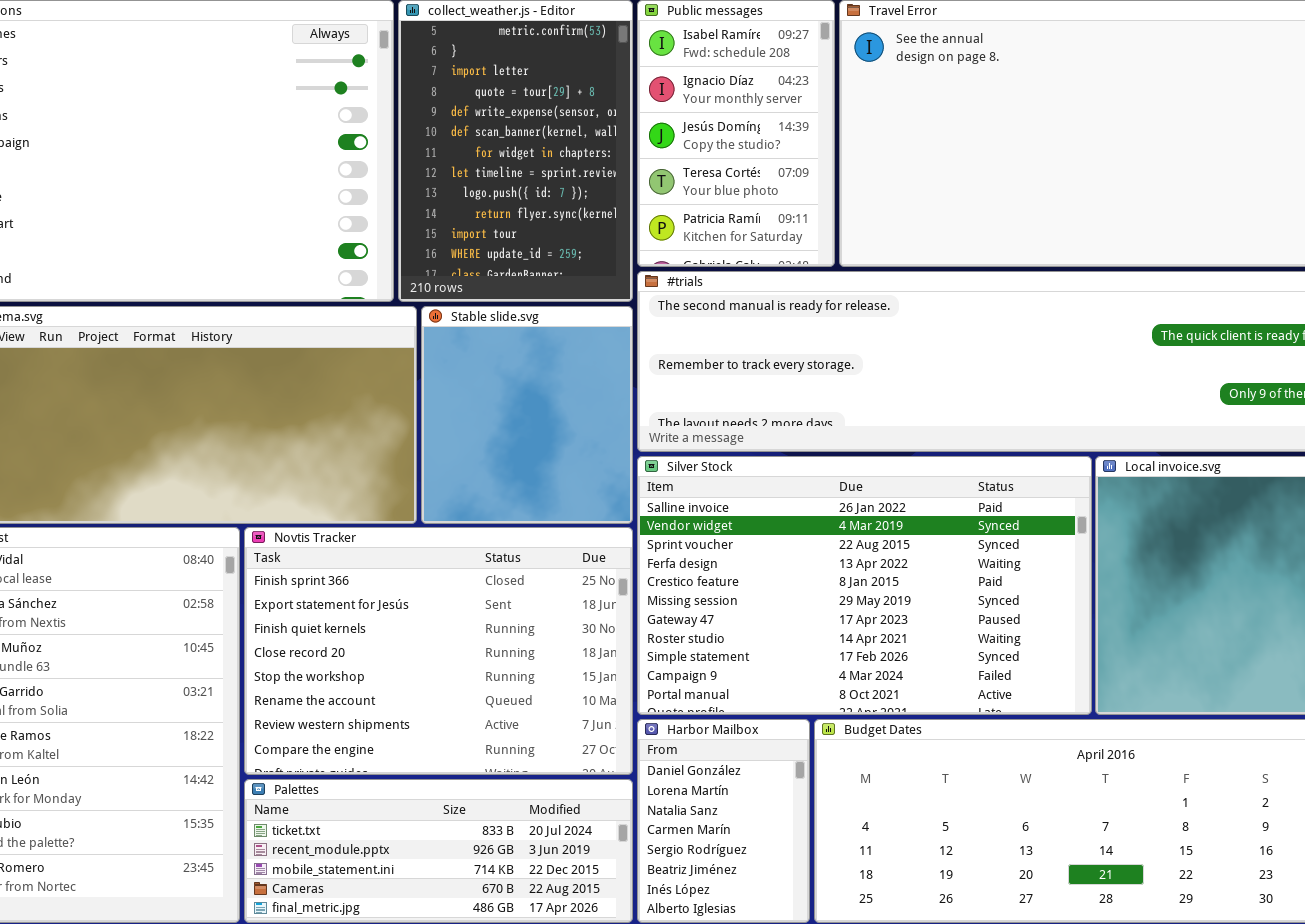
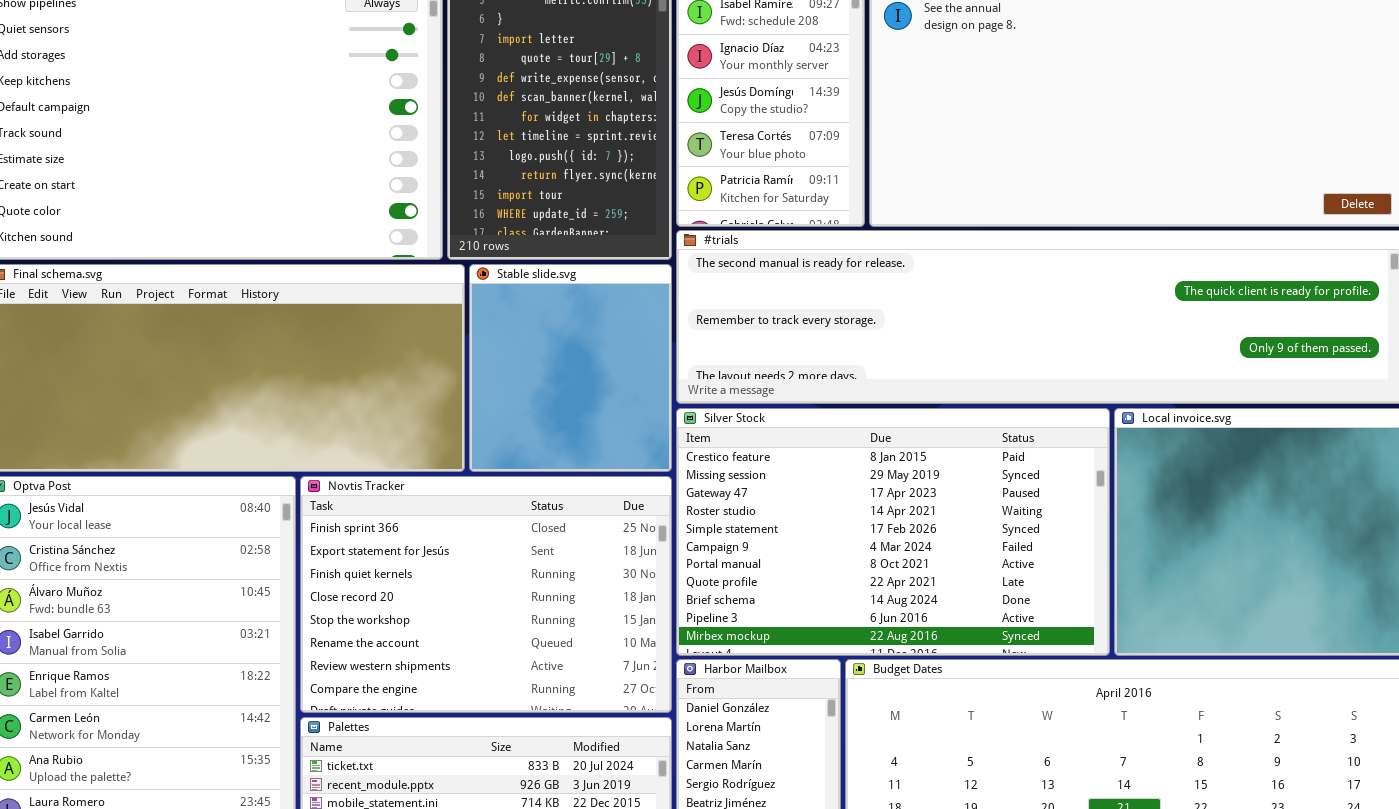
Silver Stock: [637,456,1092,715] -> [676,408,1110,656], scrolled down 4 rows

